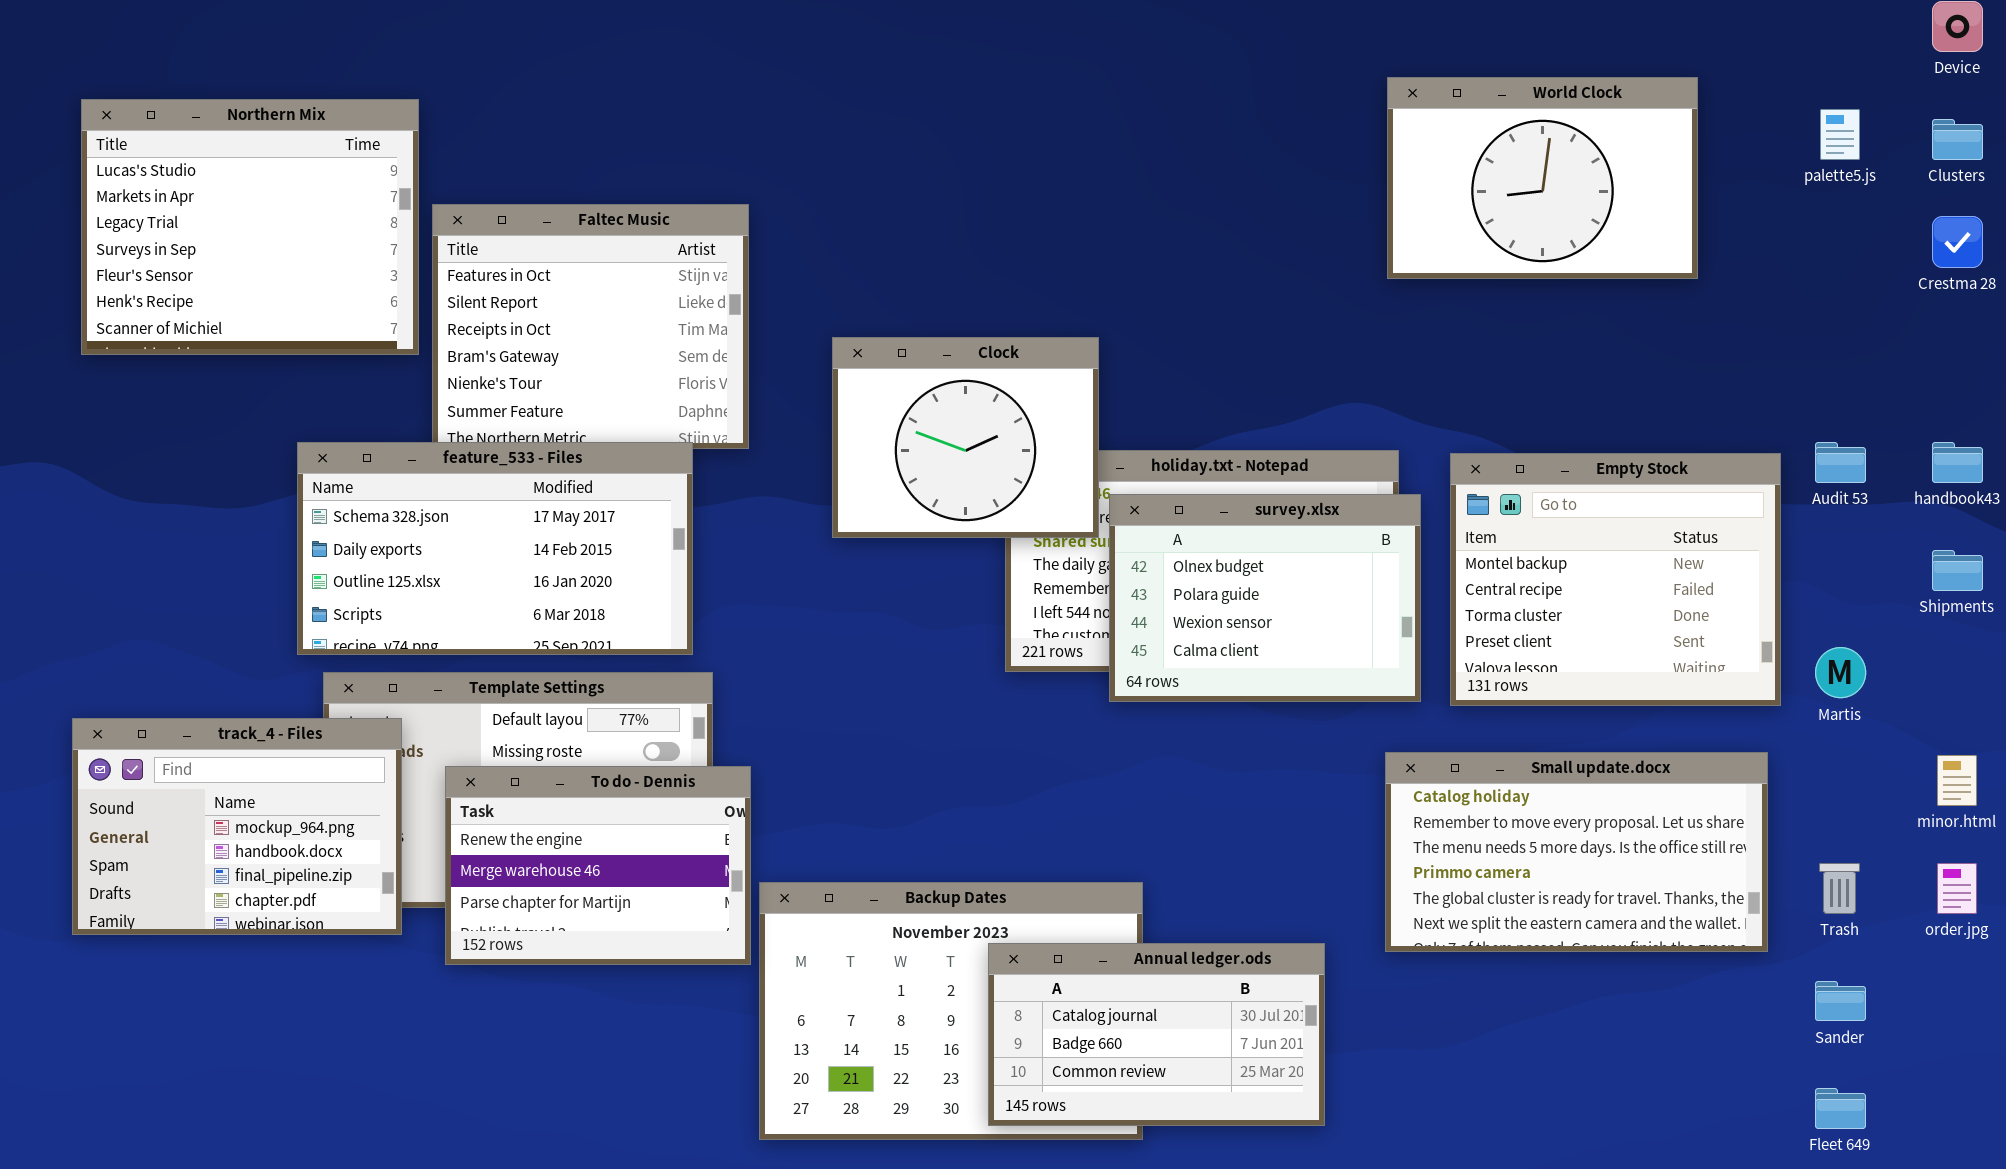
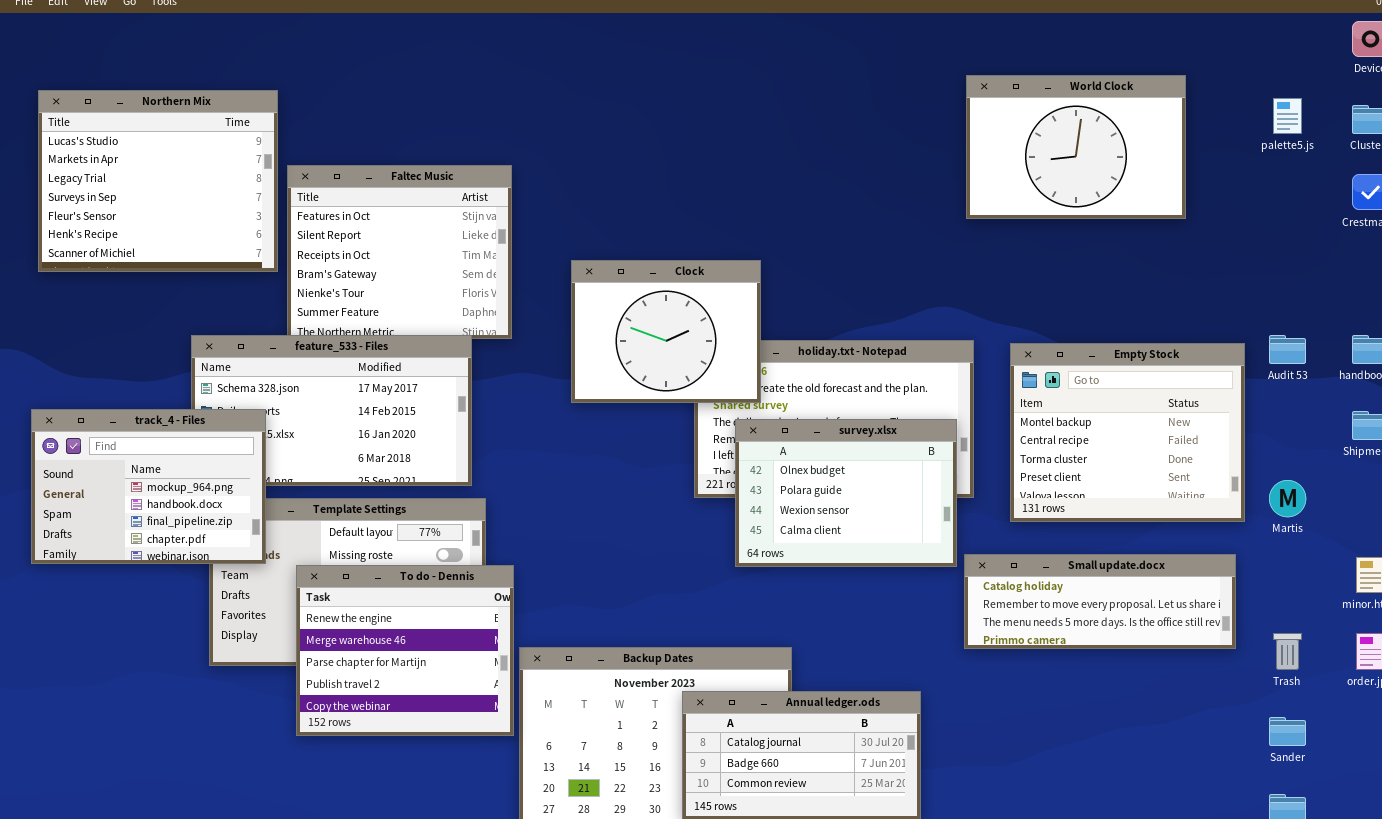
survey.xlsx: [1109,494,1421,702] -> [735,419,957,567], moved
track_4 - Files: [72,718,402,935] -> [31,409,266,564], moved
Small update.docx: [1385,752,1768,952] -> [964,554,1236,649], resized
To do - Dennis: [445,766,751,965] -> [296,565,514,736], resized

